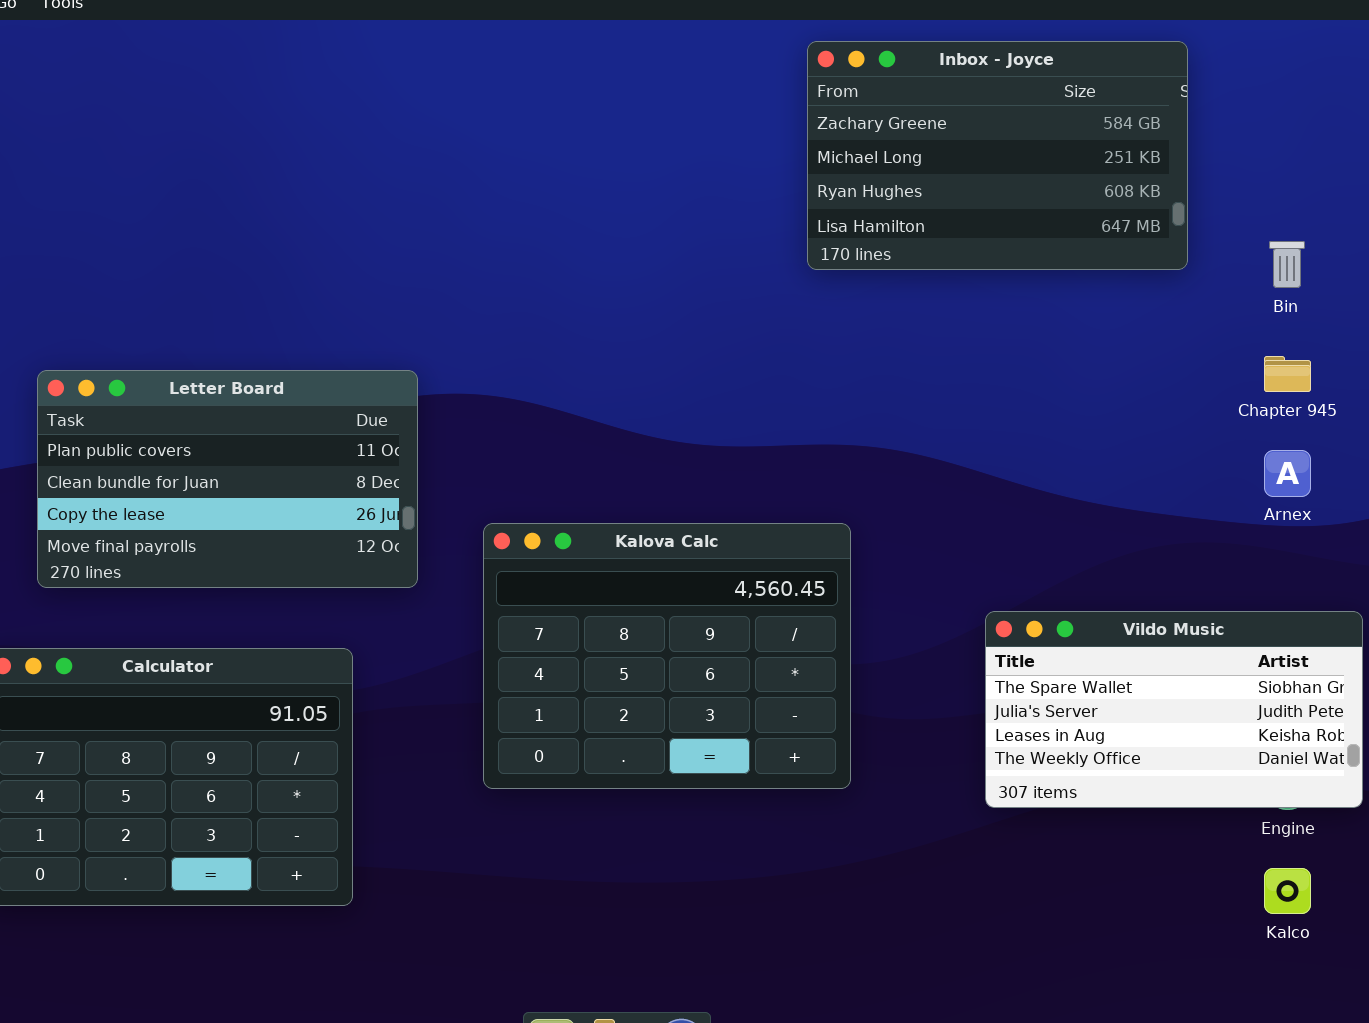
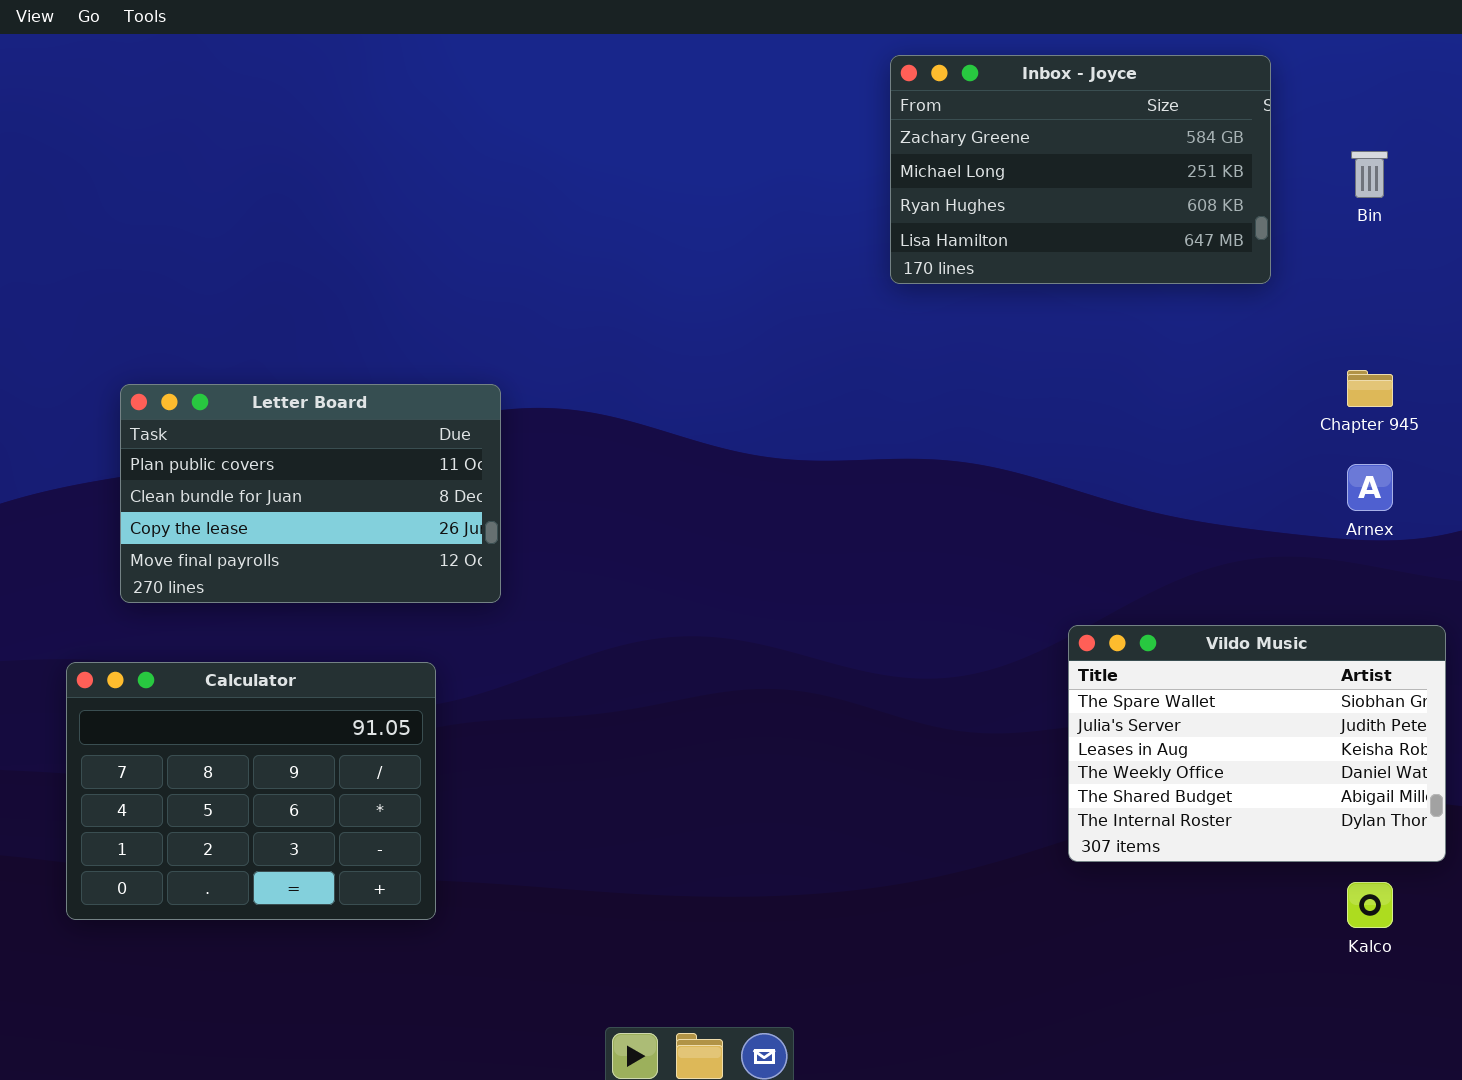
Bin: [1269,241,1305,288] -> [1351,151,1388,198], moved
Kalova Calc: [483,523,851,789] -> none, closed
Vildo Music: [985,611,1363,808] -> [1068,625,1446,862], resized

